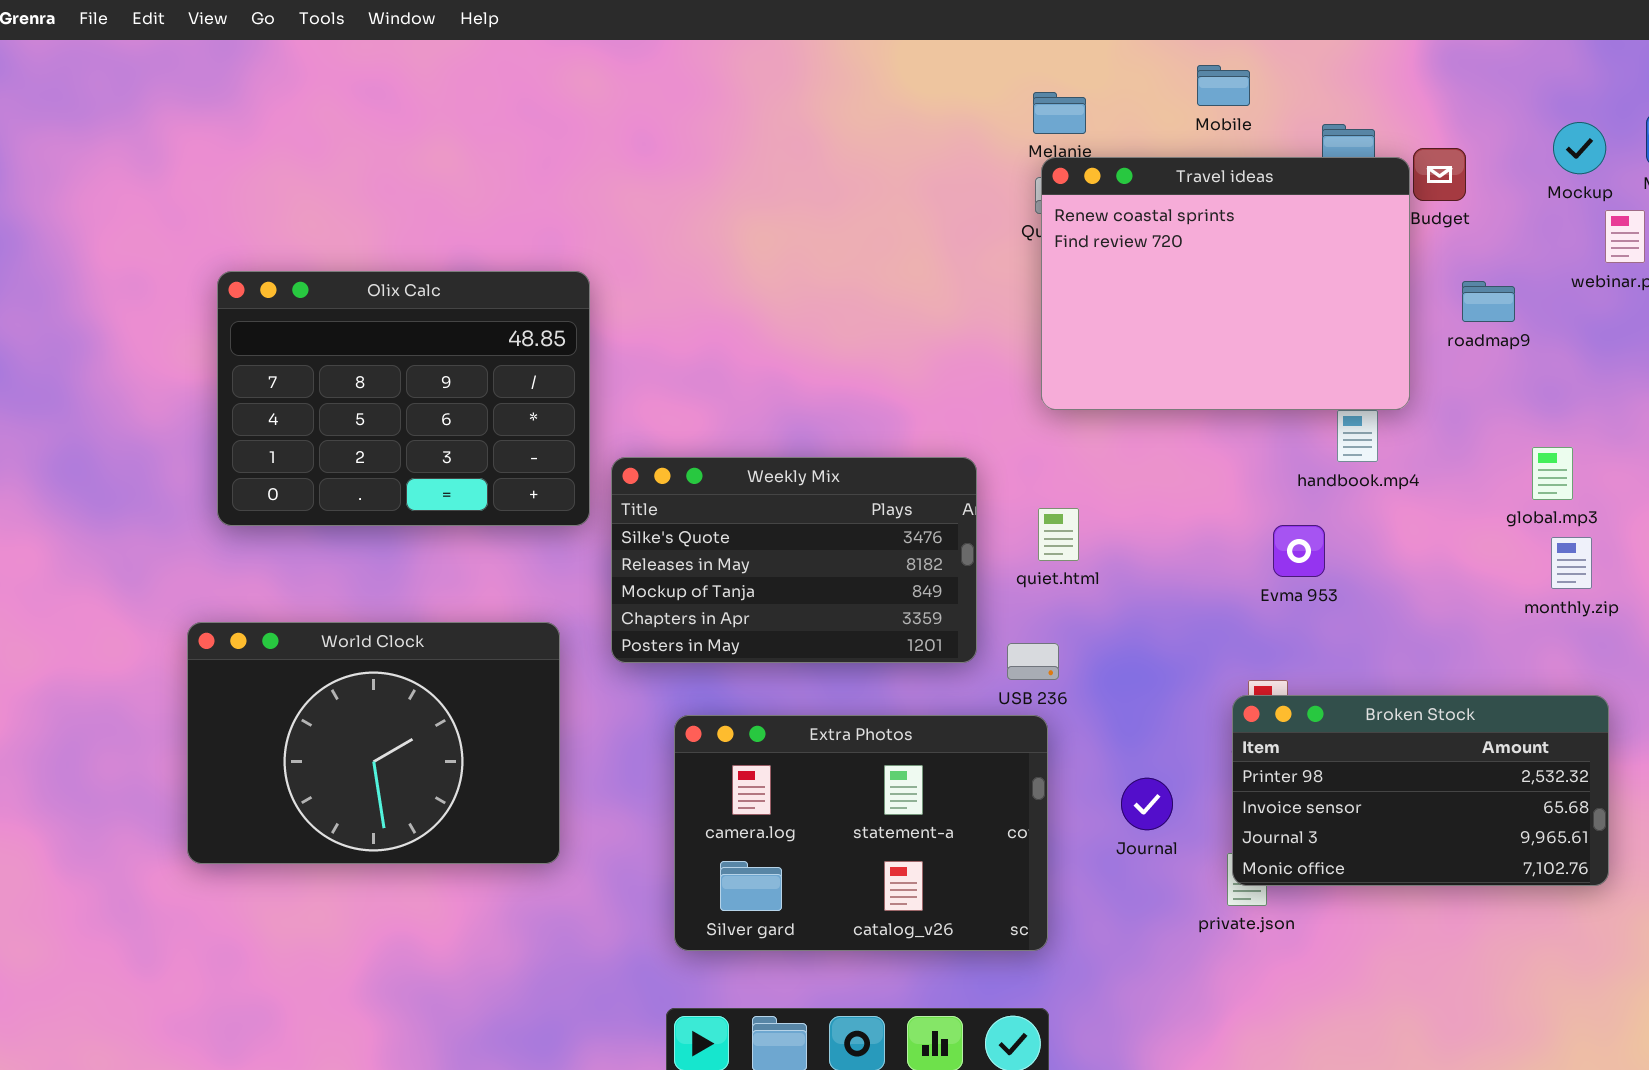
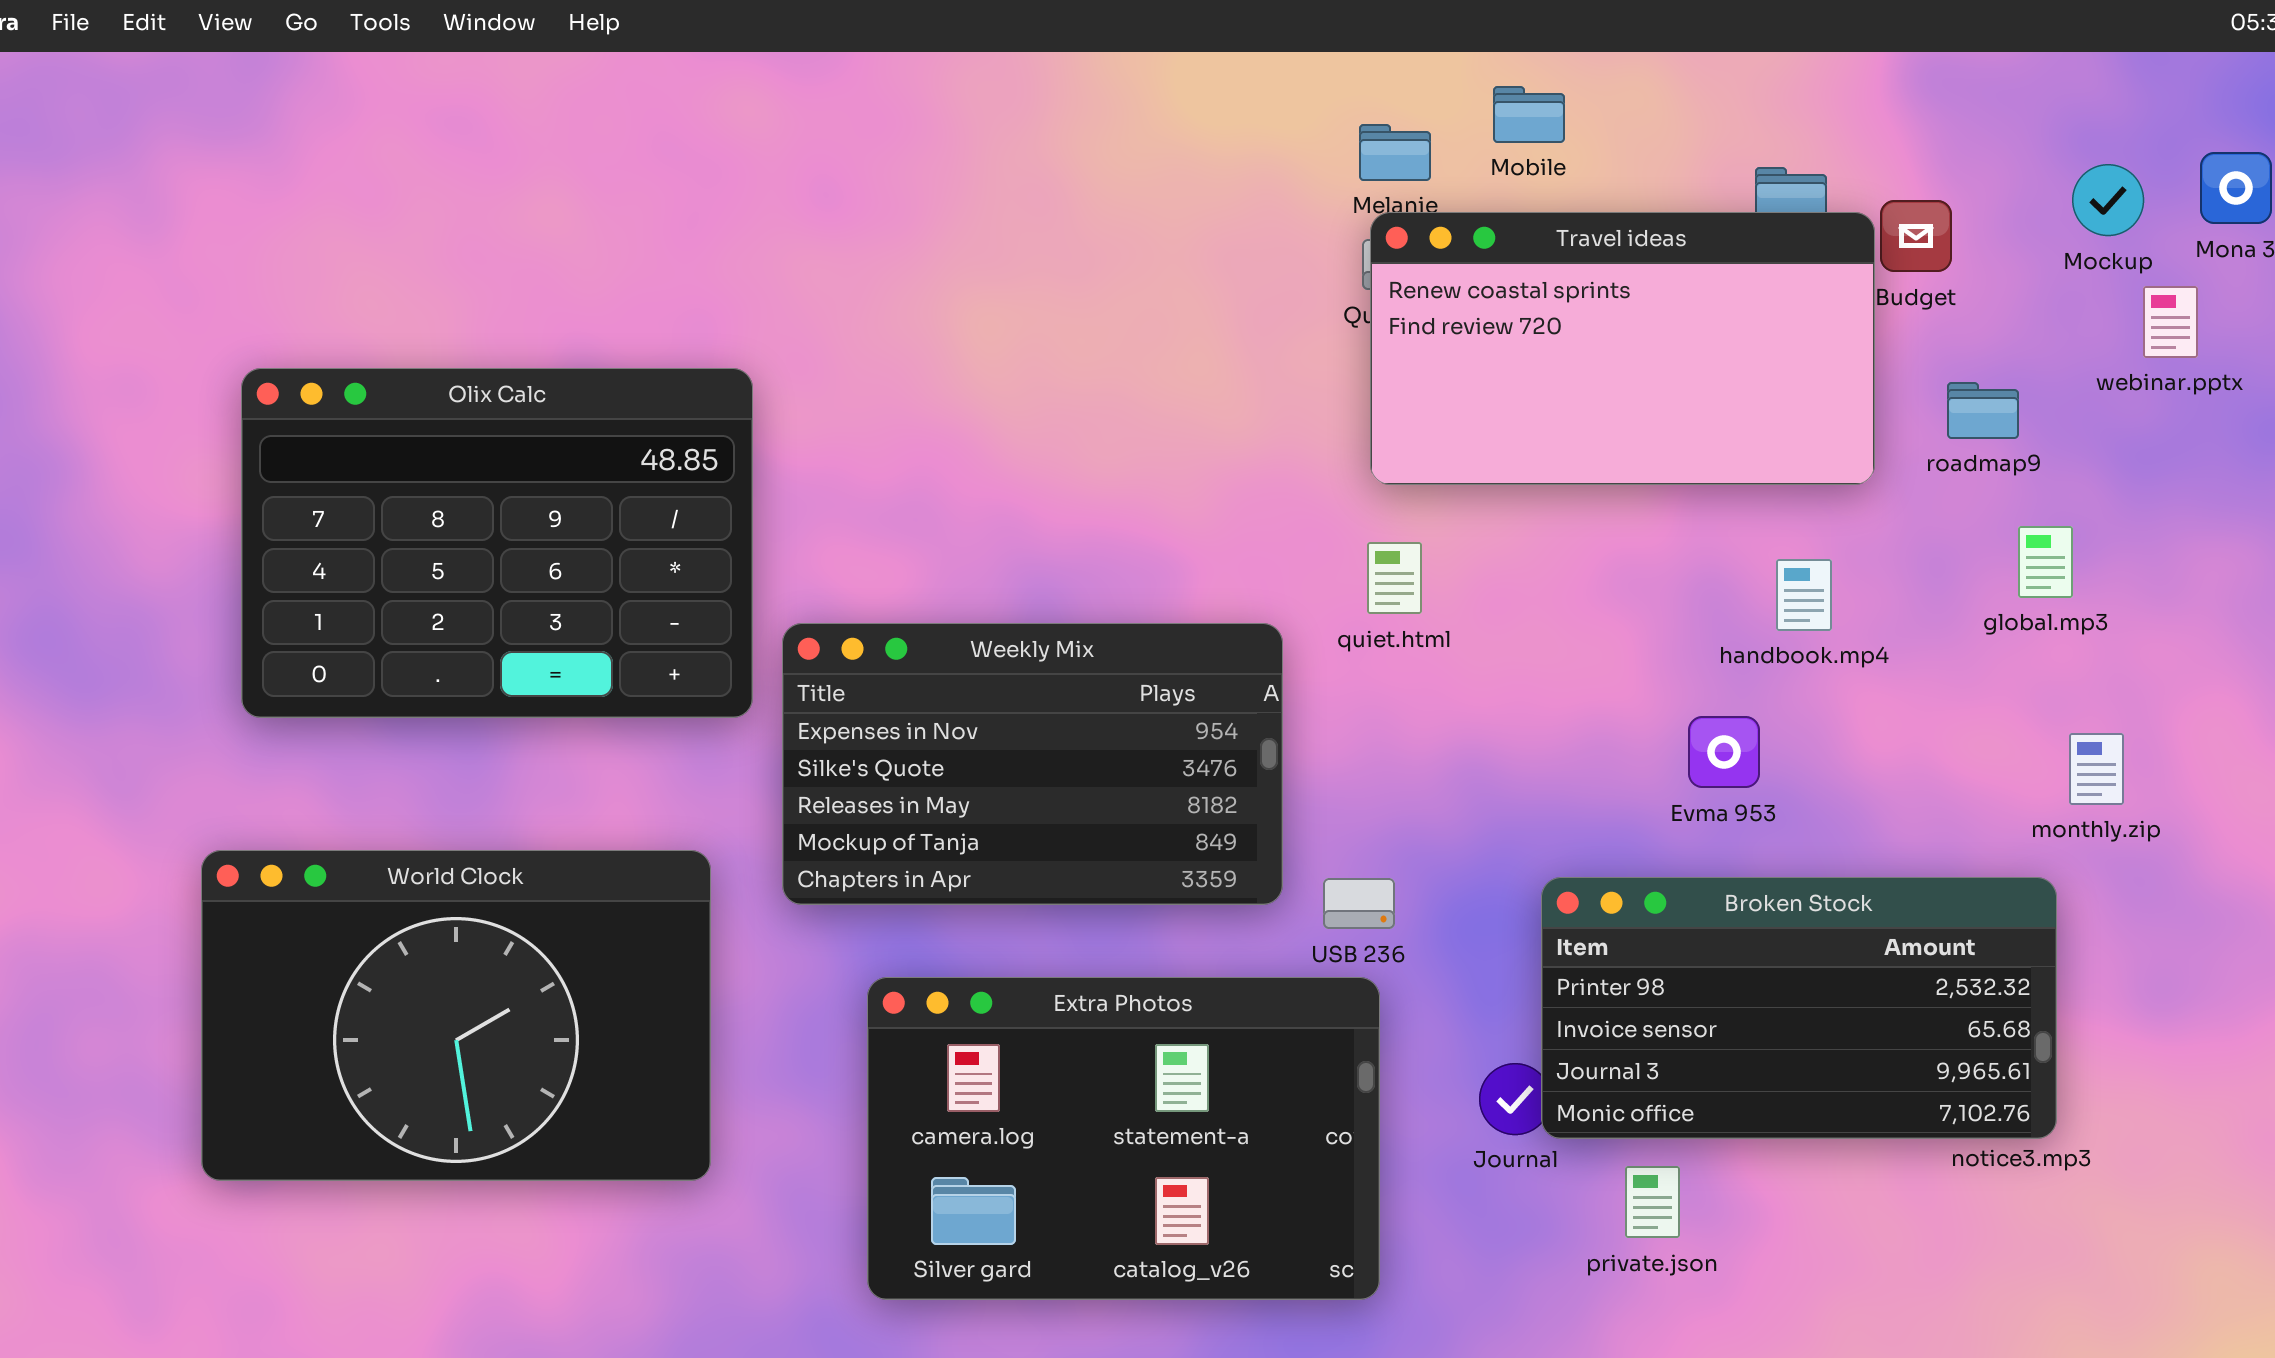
Mobile: [1197,65,1250,106] -> [1493,86,1565,143], moved
Travel ideas: [1041,157,1410,410] -> [1370,212,1875,485], resized
global.mp3: [1532,447,1573,500] -> [2018,526,2073,598], moved
Weekly Mix: [611,457,977,663] -> [782,623,1283,905], scrolled up 1 row
quiet.html: [1038,508,1079,561] -> [1367,542,1422,614], moved
Broken Stock: [1232,695,1609,886] -> [1541,877,2057,1139], moved

